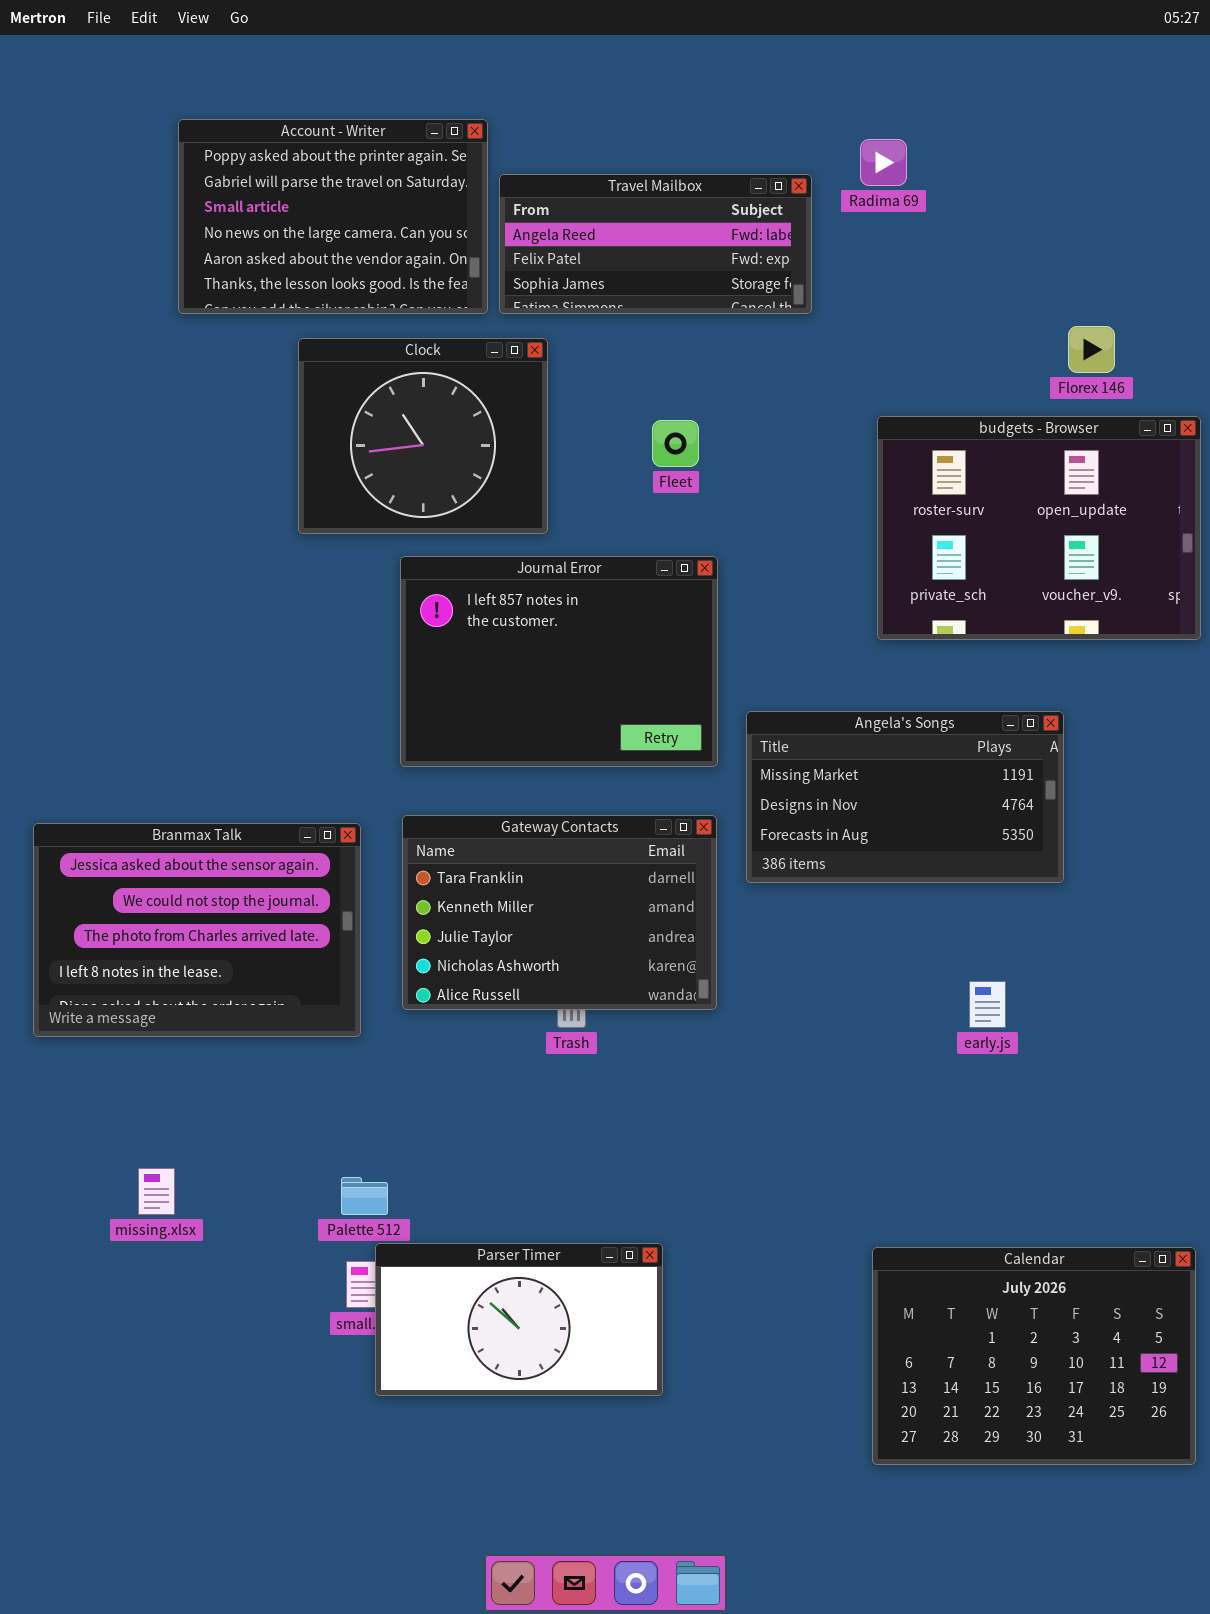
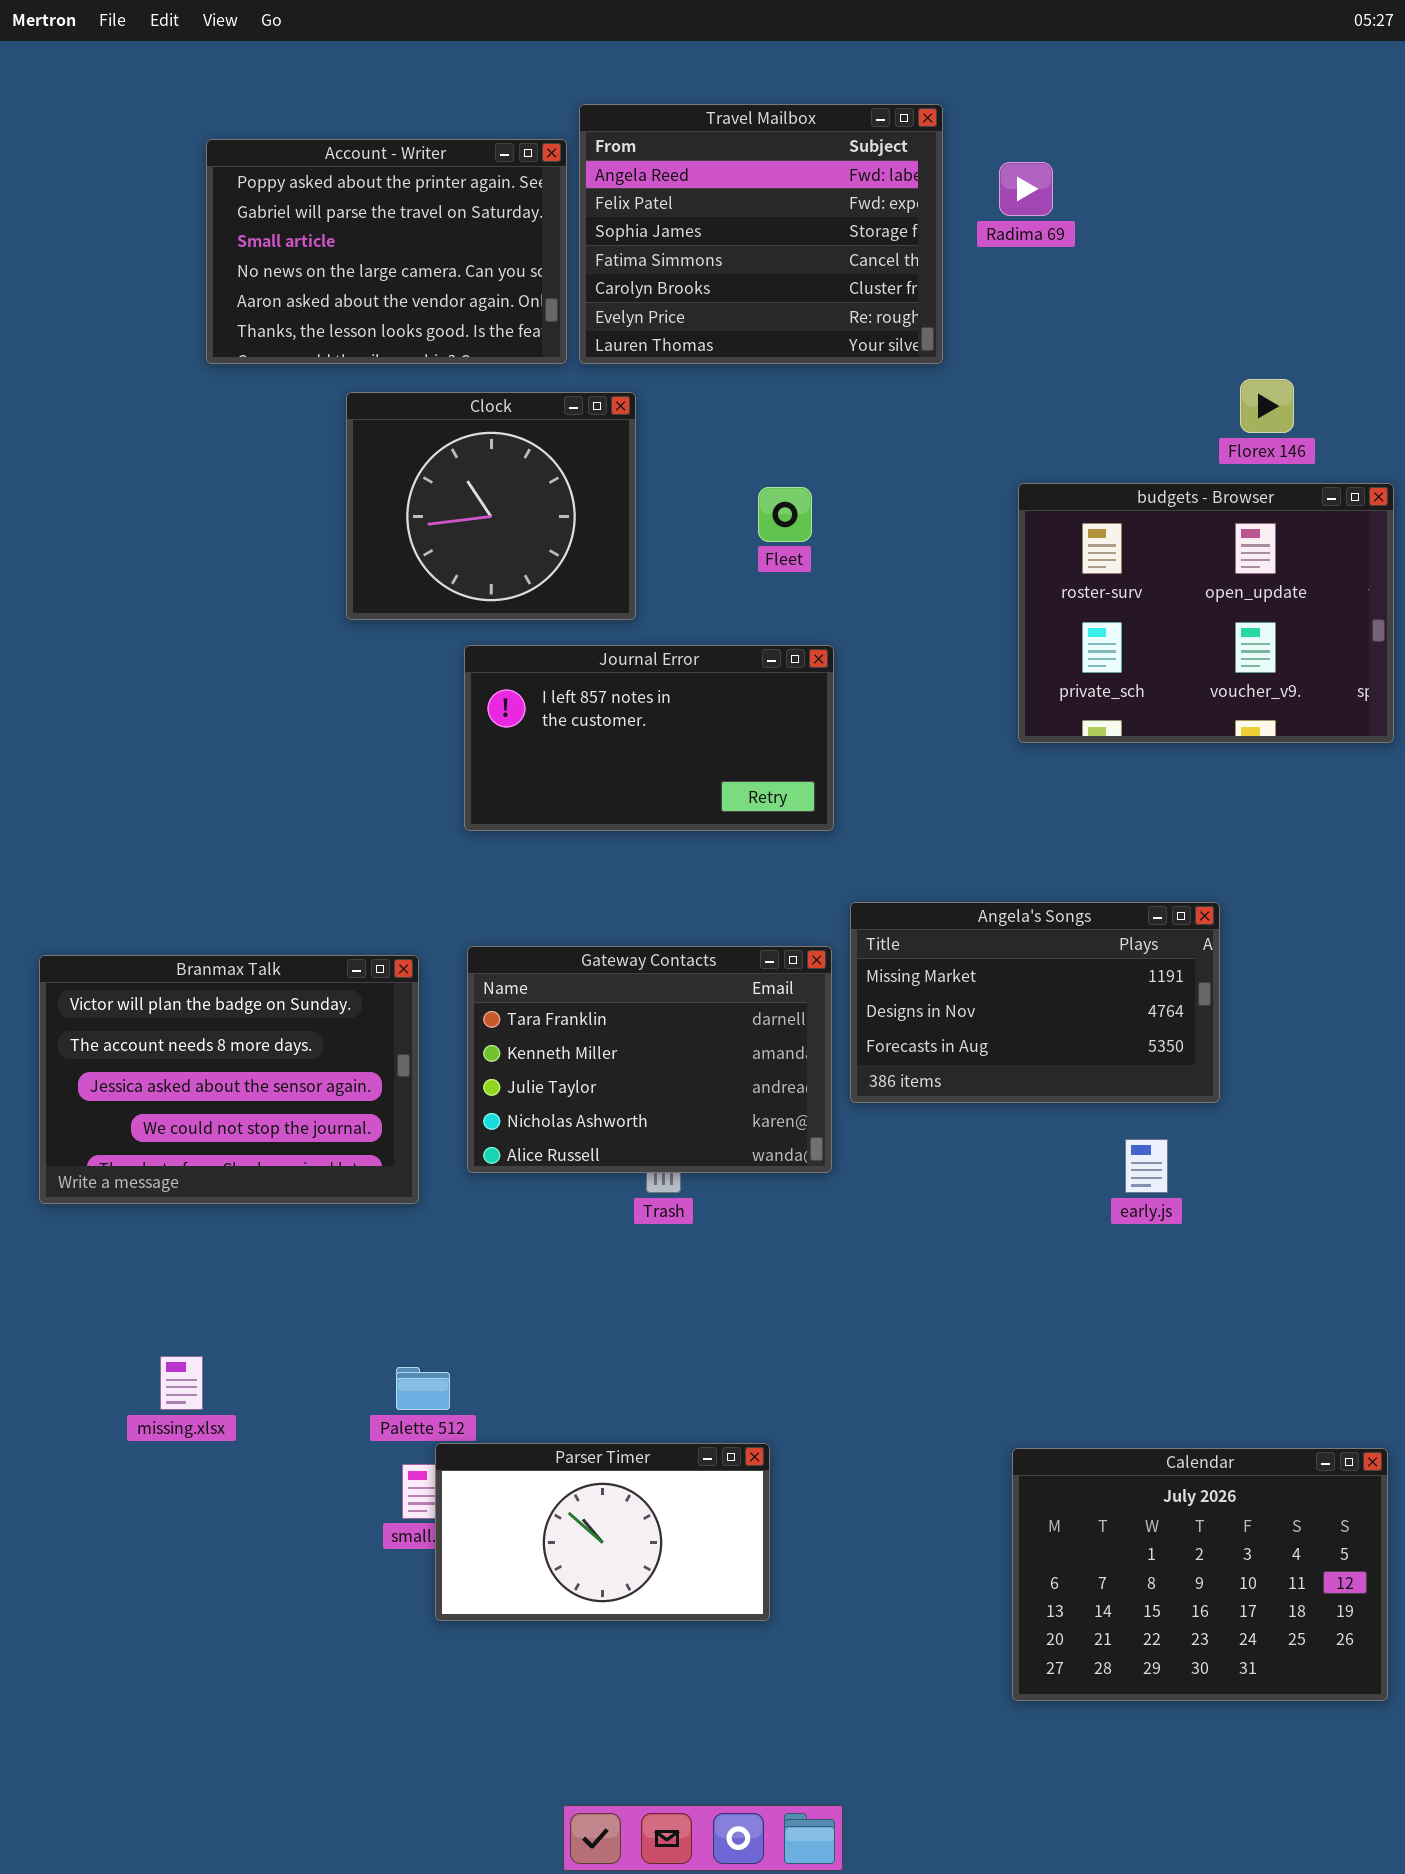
Travel Mailbox: [499,174,812,314] -> [579,104,943,364], resized
Journal Error: [400,556,718,767] -> [464,645,834,831], resized
Angela's Songs: [746,711,1064,883] -> [850,902,1220,1103], moved
Branmax Talk: [33,823,361,1037] -> [39,955,419,1204], scrolled up 2 rows

